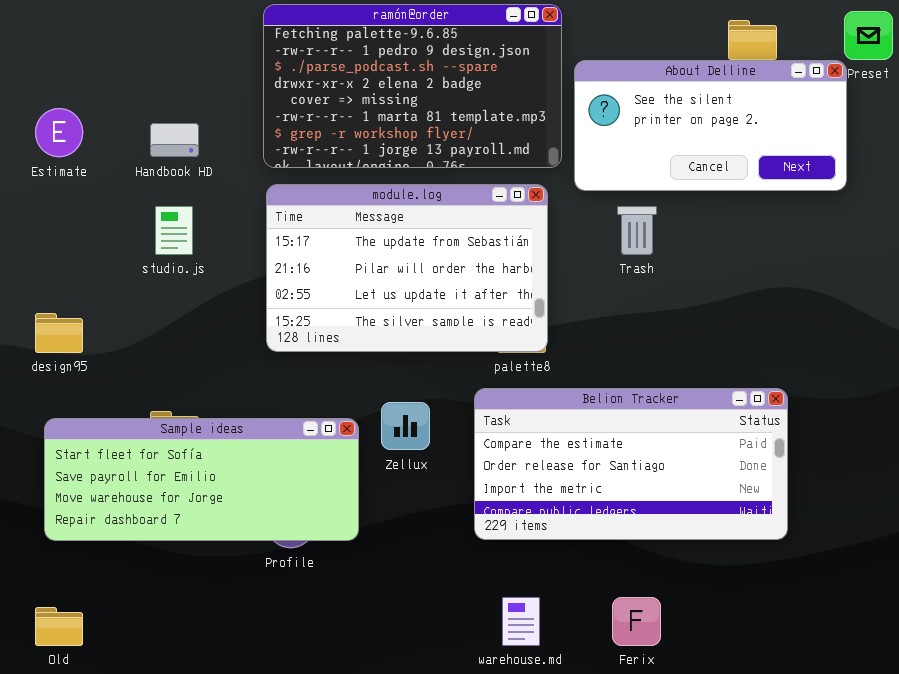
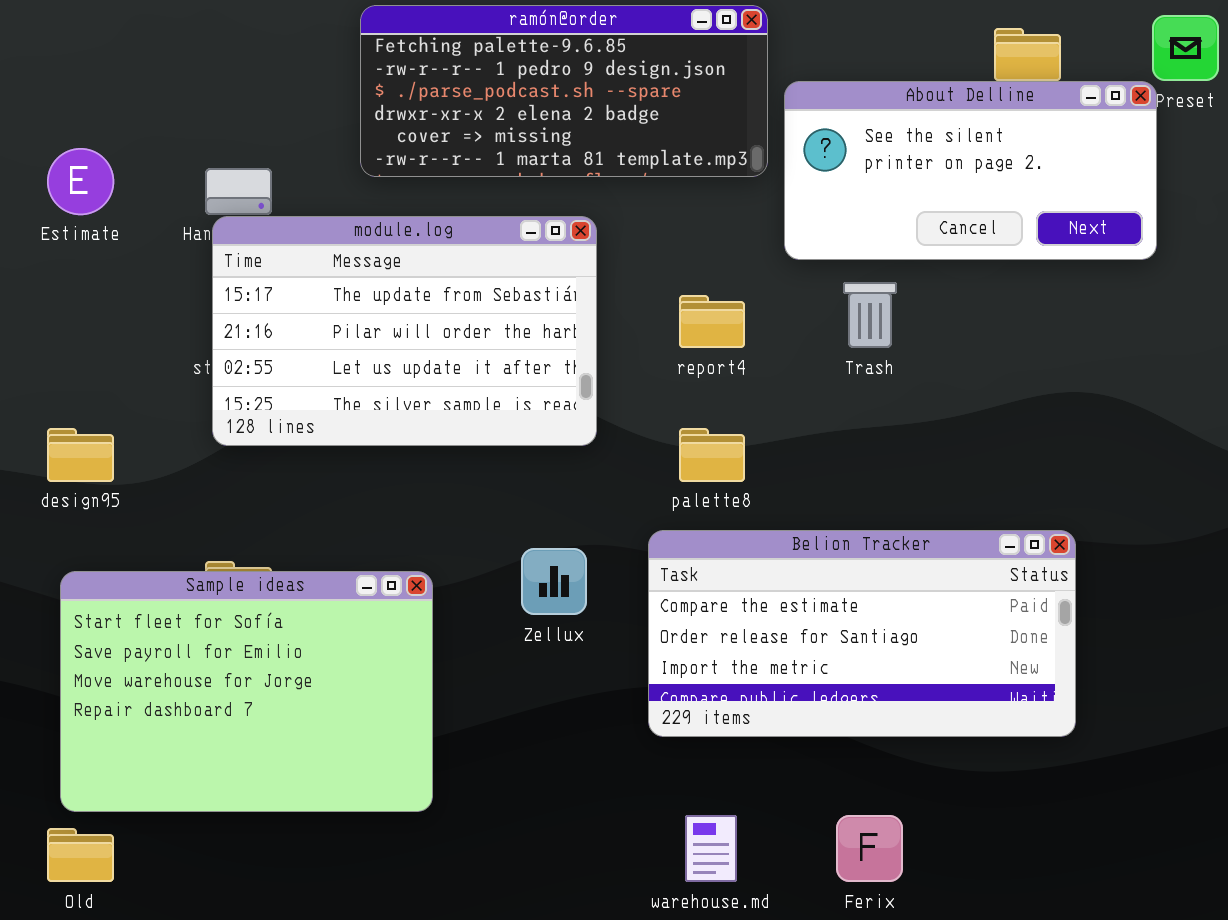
ramón@order: [263,4,562,168] -> [360,5,768,177], resized
module.log: [266,184,548,352] -> [212,216,597,446], moved
Sample ideas: [44,418,359,541] -> [60,571,433,812], resized

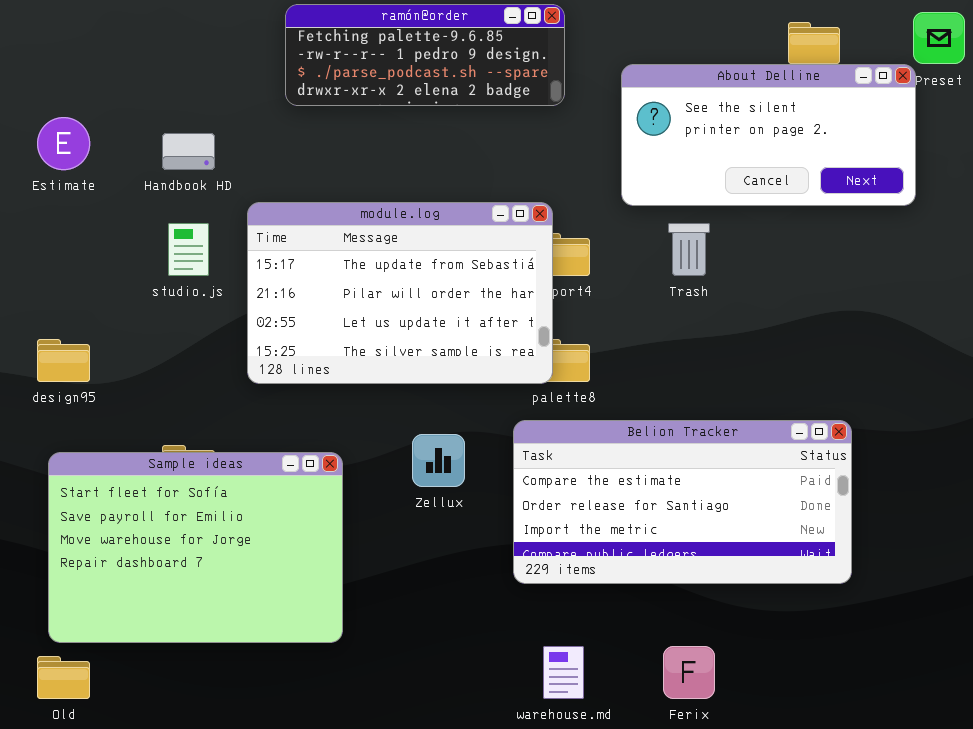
ramón@order: [360,5,768,177] -> [285,4,565,106], resized
module.log: [212,216,597,446] -> [247,202,553,384], moved

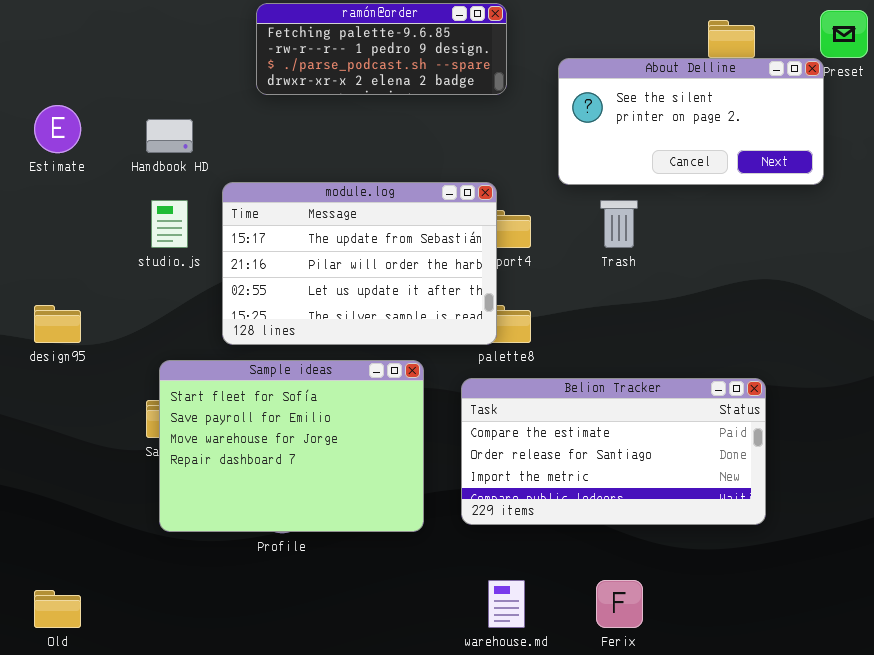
Sample ideas: [48,452,343,643] -> [159,360,424,532], moved

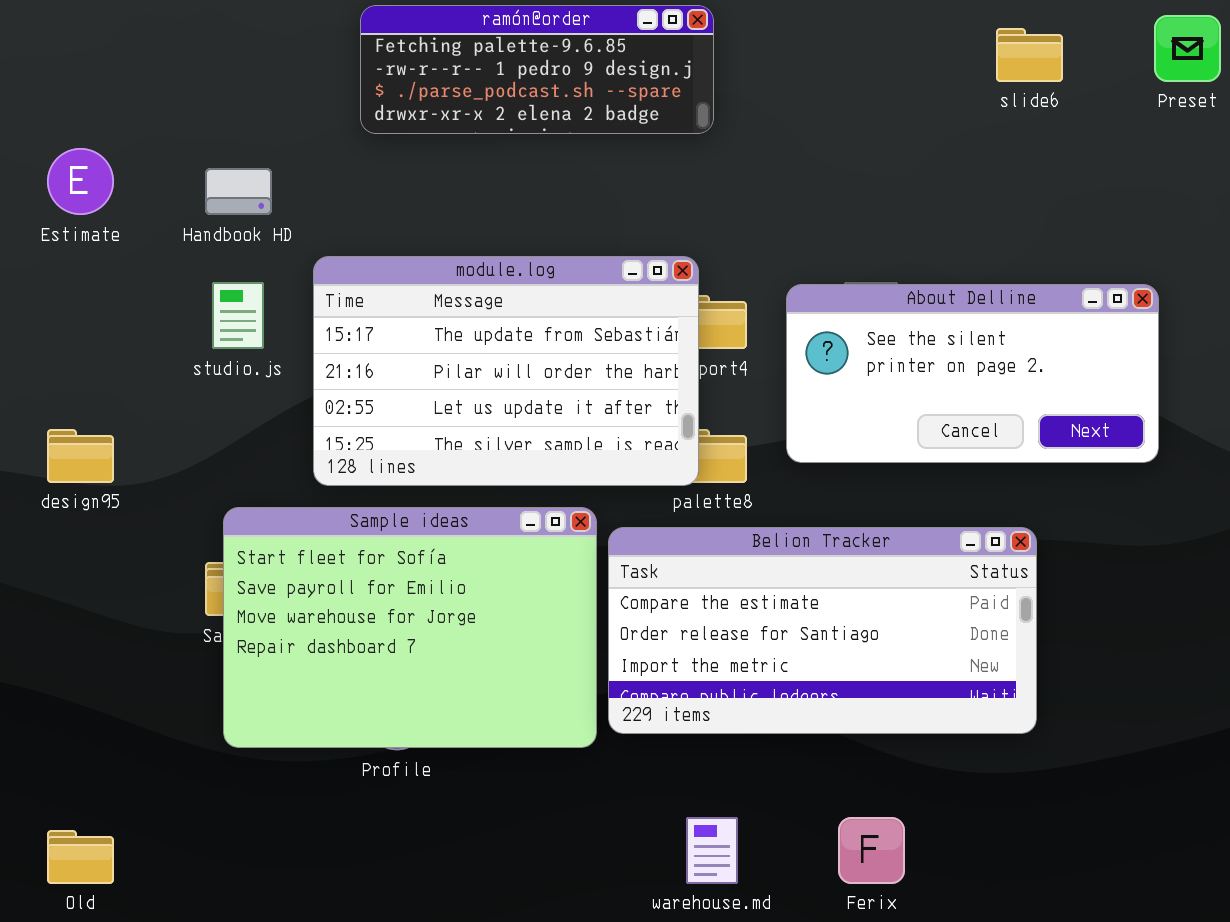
About Delline: [558,58,824,185] -> [786,284,1159,463], moved
Belion Tracker: [461,378,766,525] -> [608,527,1037,734], moved

